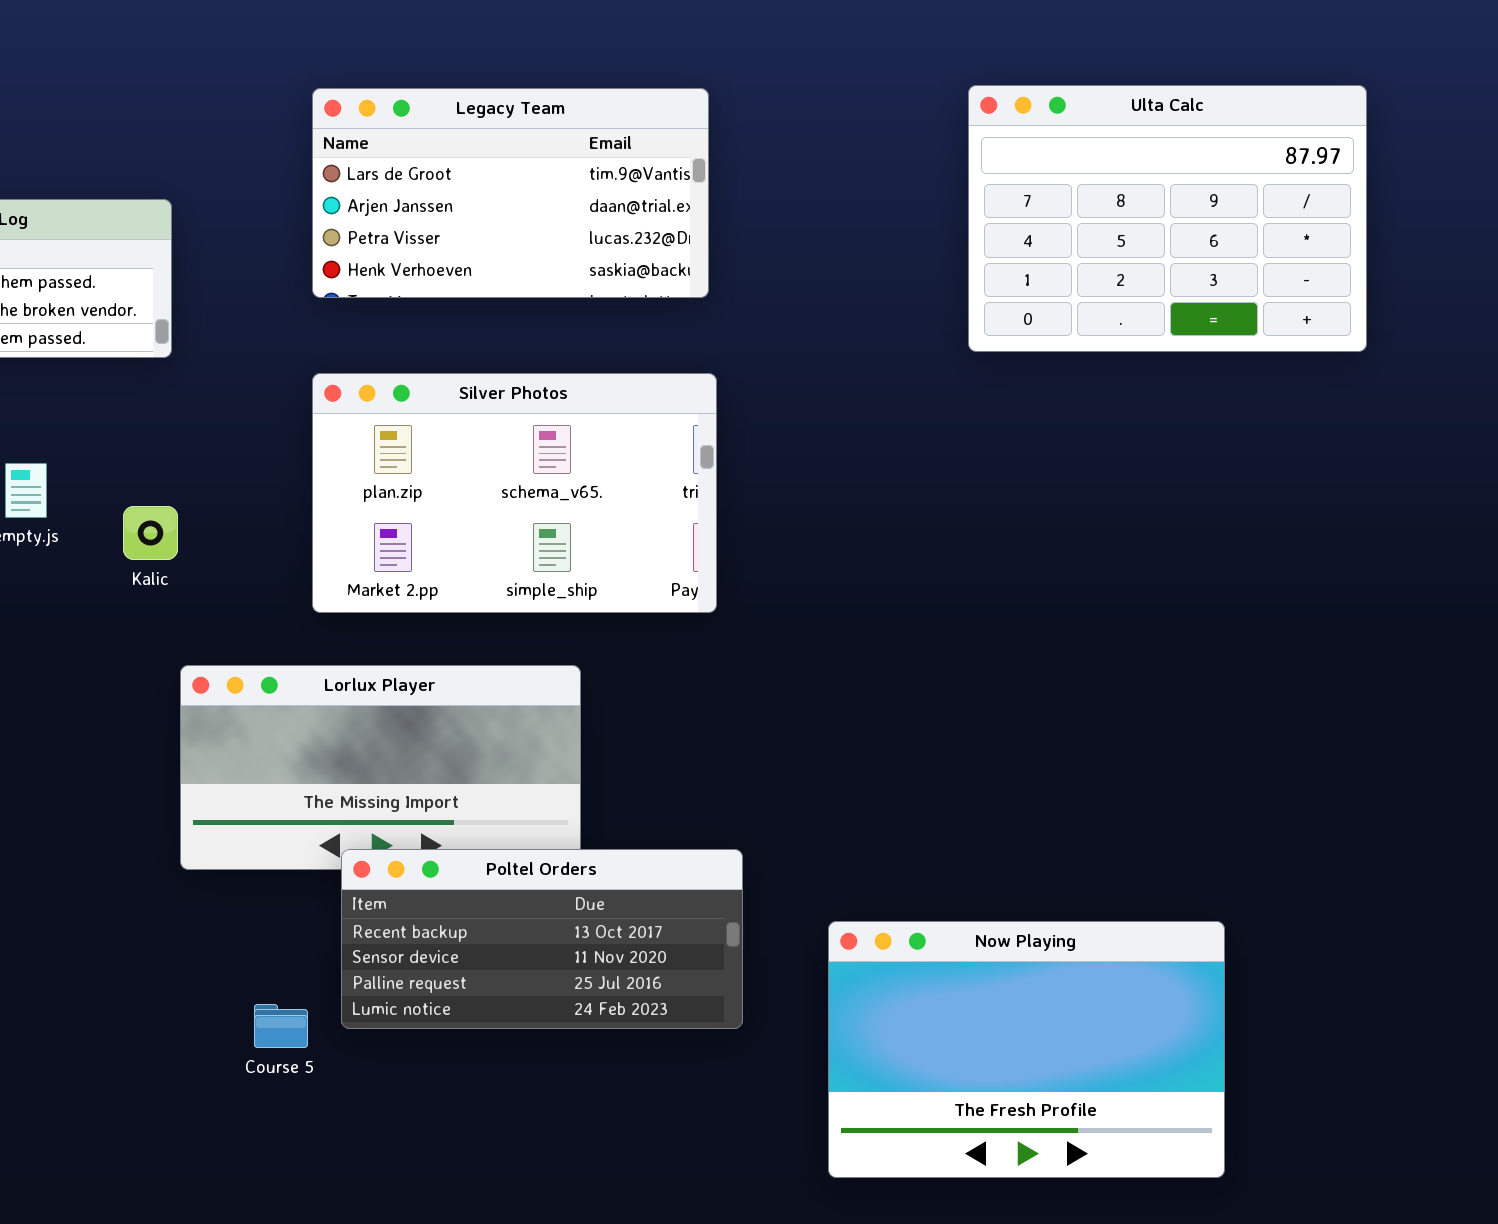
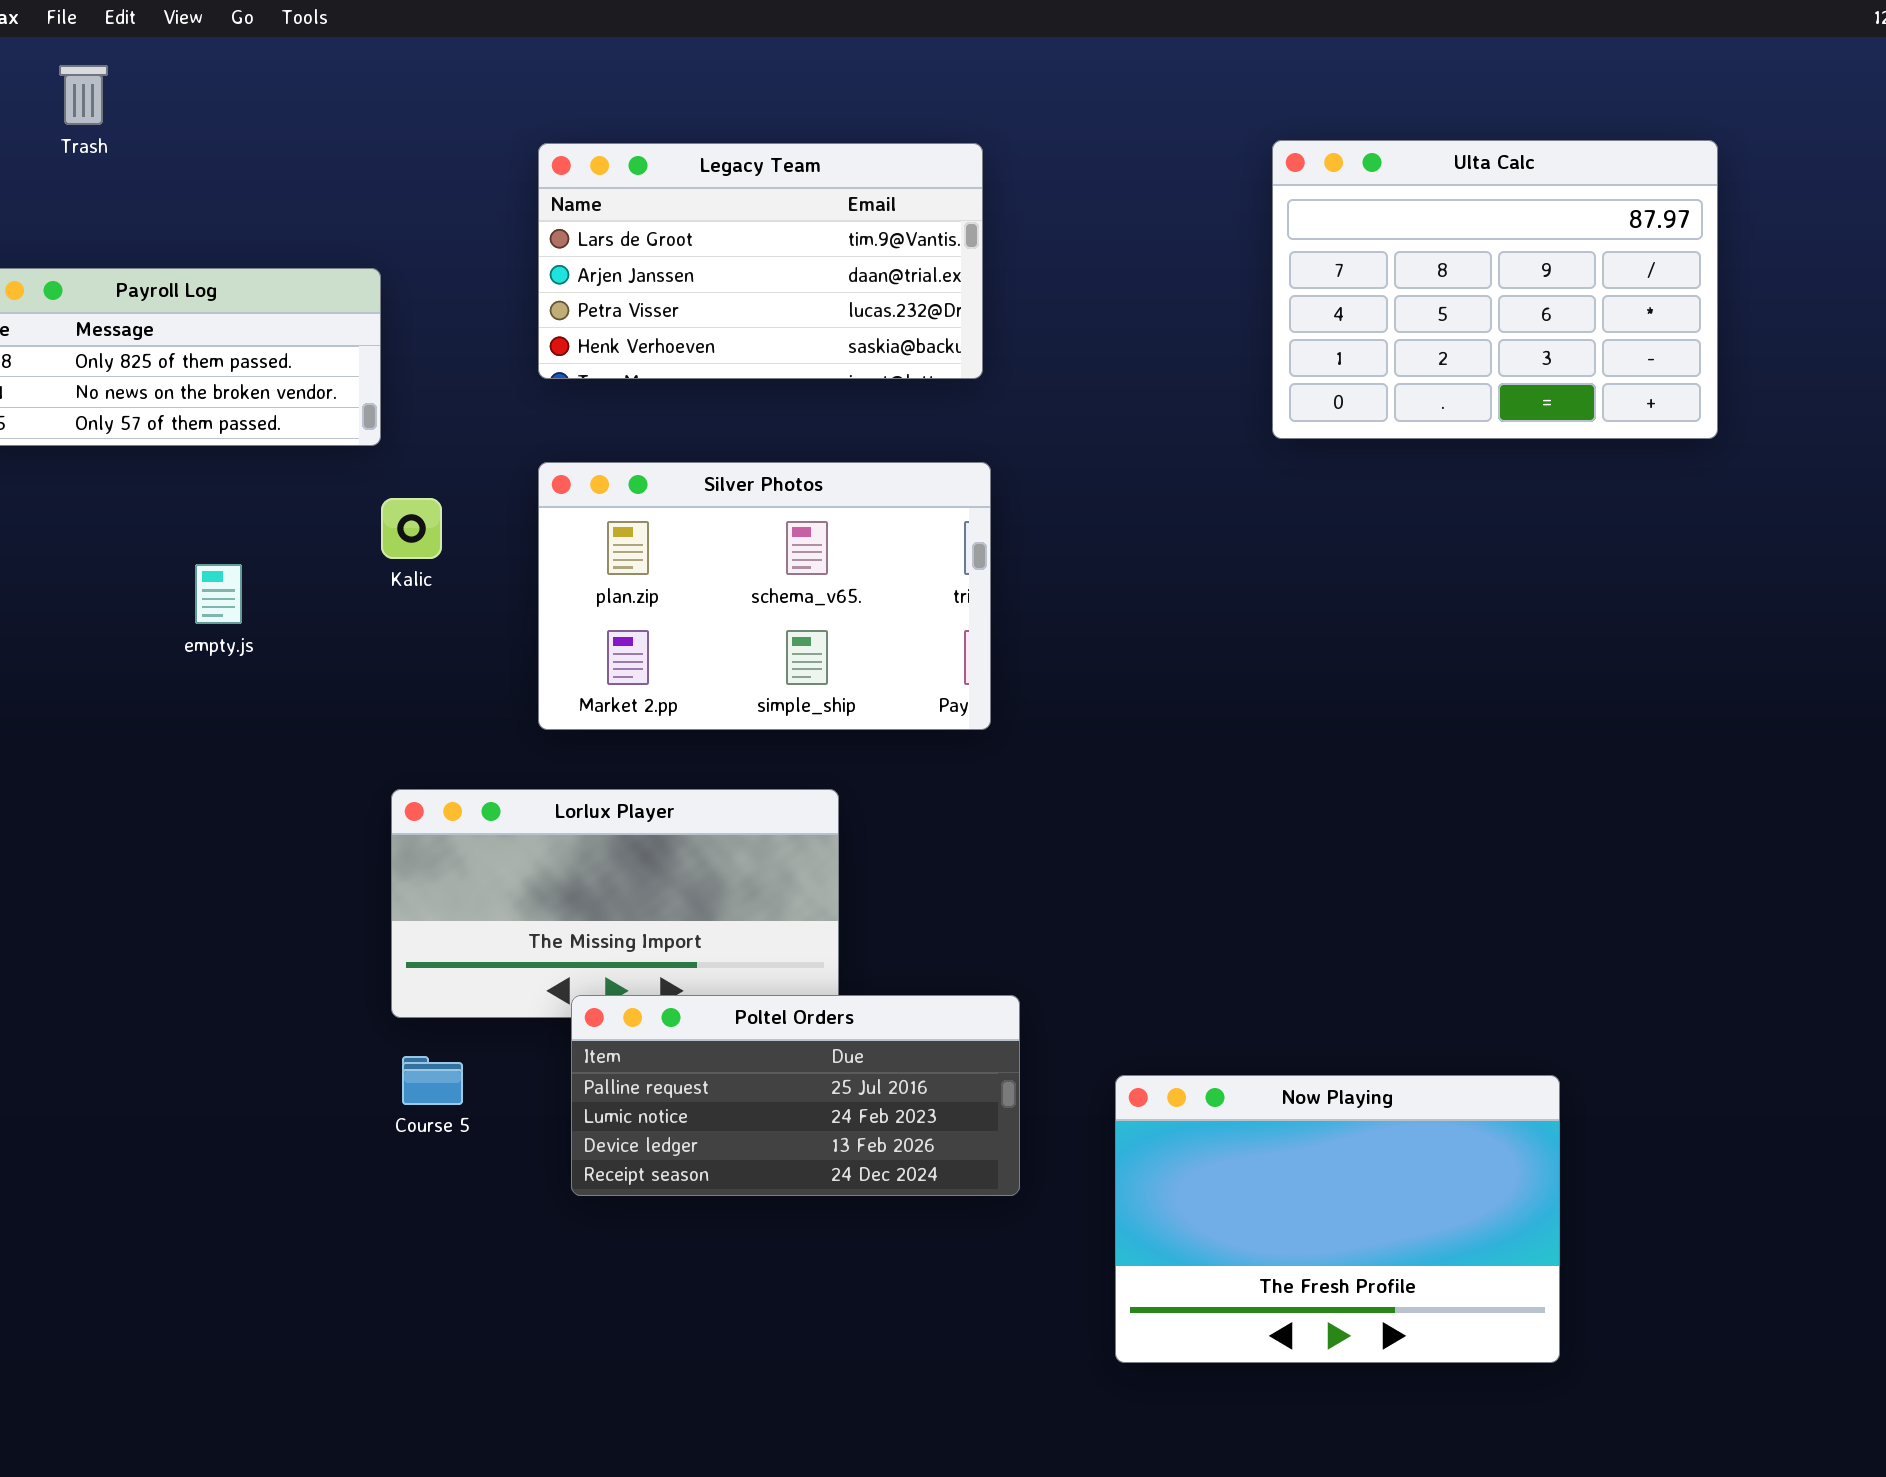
Kalic: [123,506,178,560] -> [381,498,442,559], moved
Poltel Orders: [341,849,743,1029] -> [571,995,1020,1196], scrolled down 2 rows
Course 5: [254,1004,308,1048] -> [402,1056,463,1105], moved

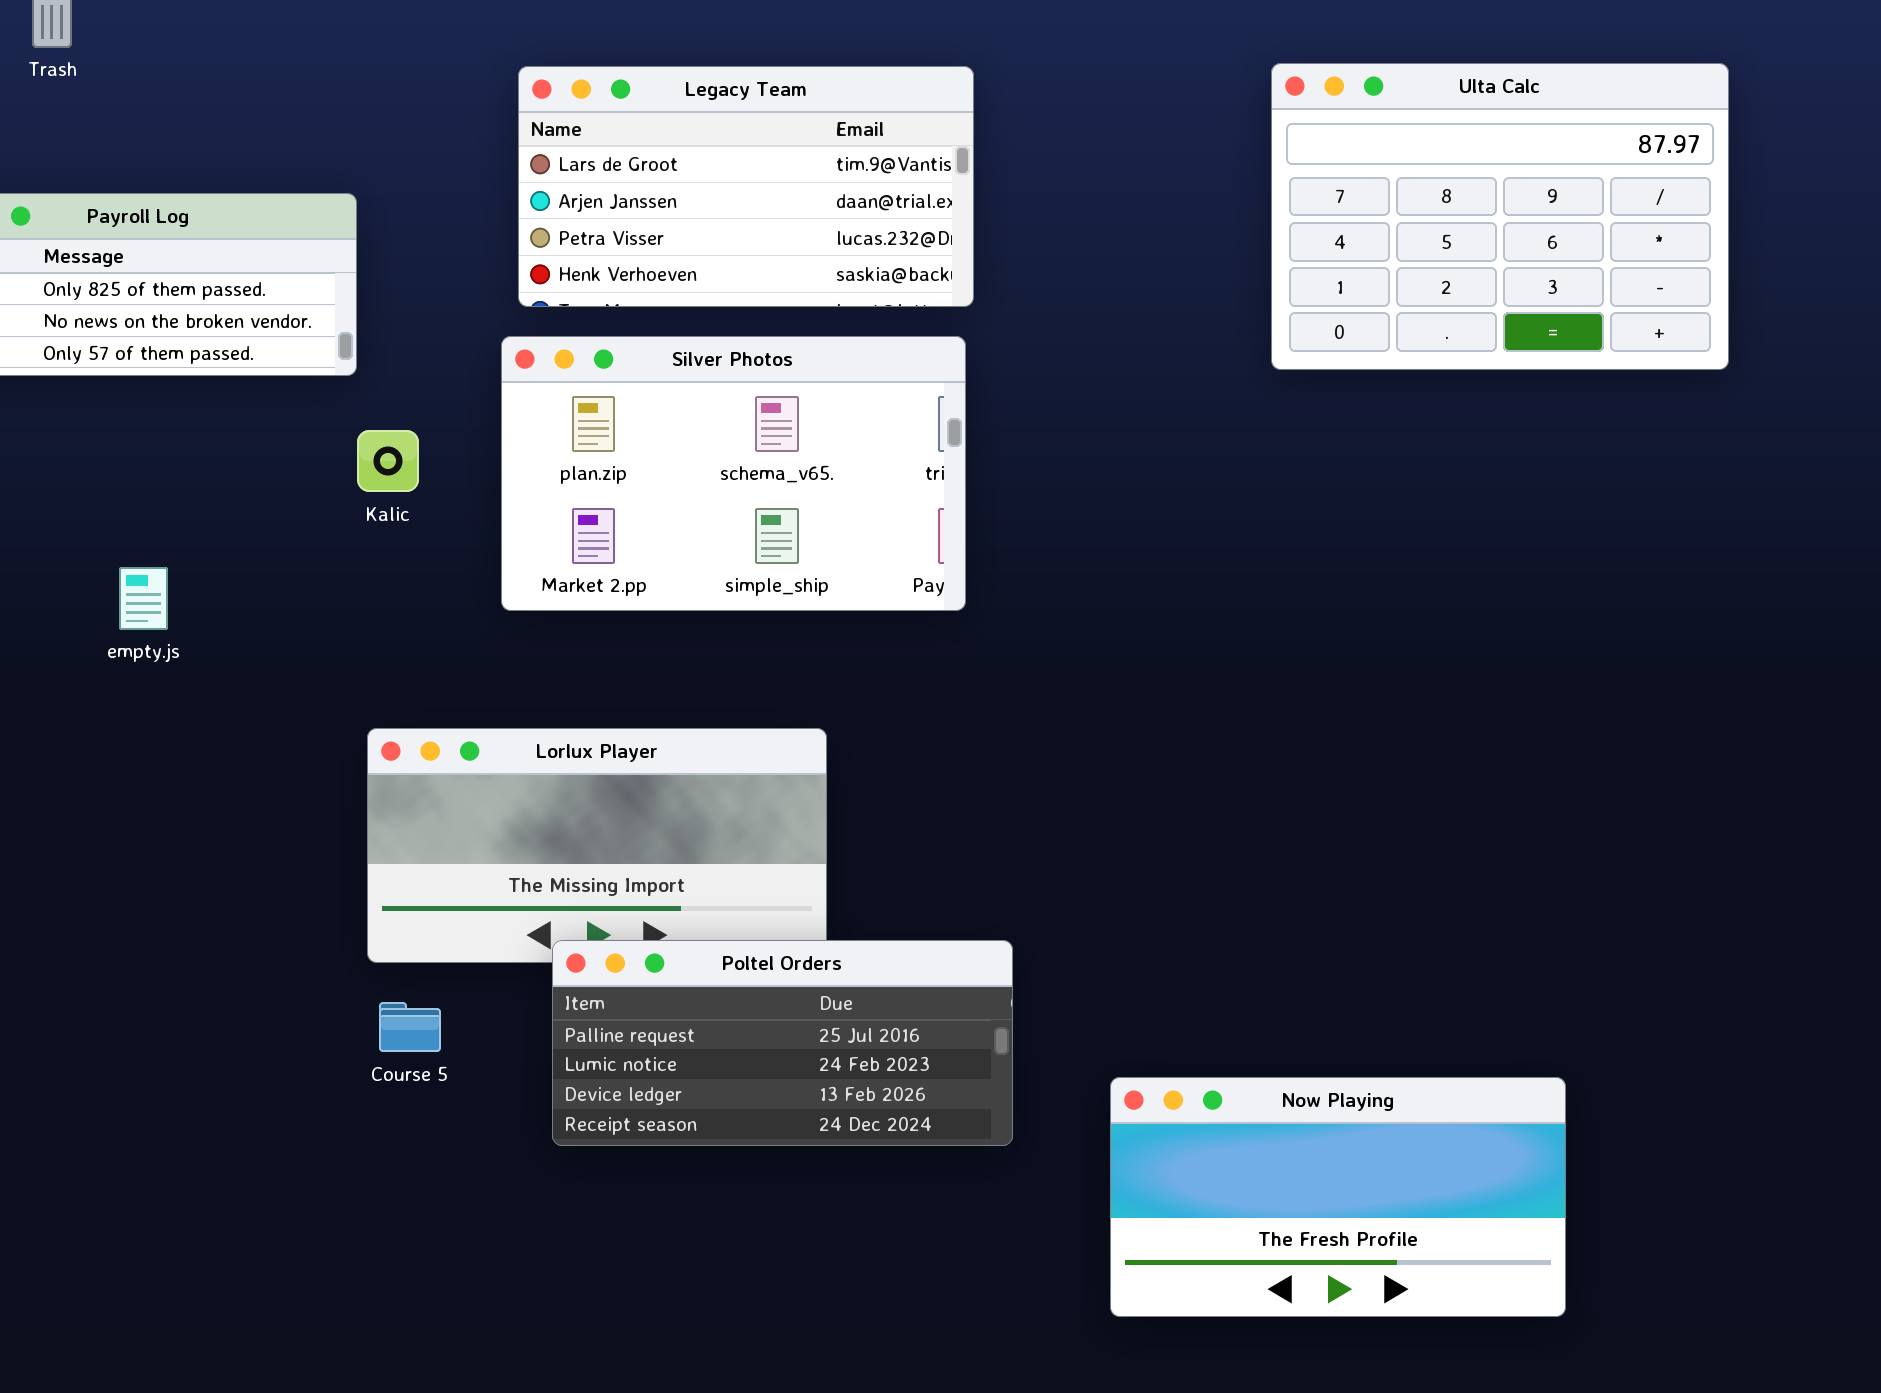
Silver Photos: [538,462,991,730] -> [501,336,966,611], moved
empty.js: [195,564,242,624] -> [119,567,168,630], moved
Now Playing: [1115,1075,1560,1363] -> [1110,1077,1566,1317], resized

